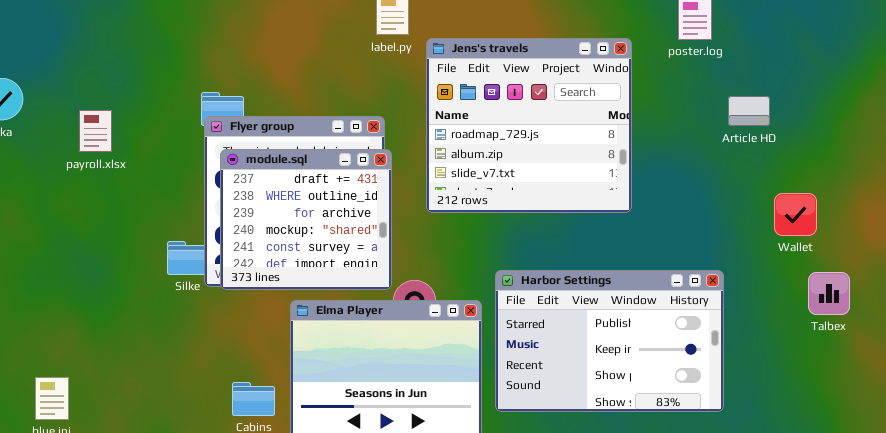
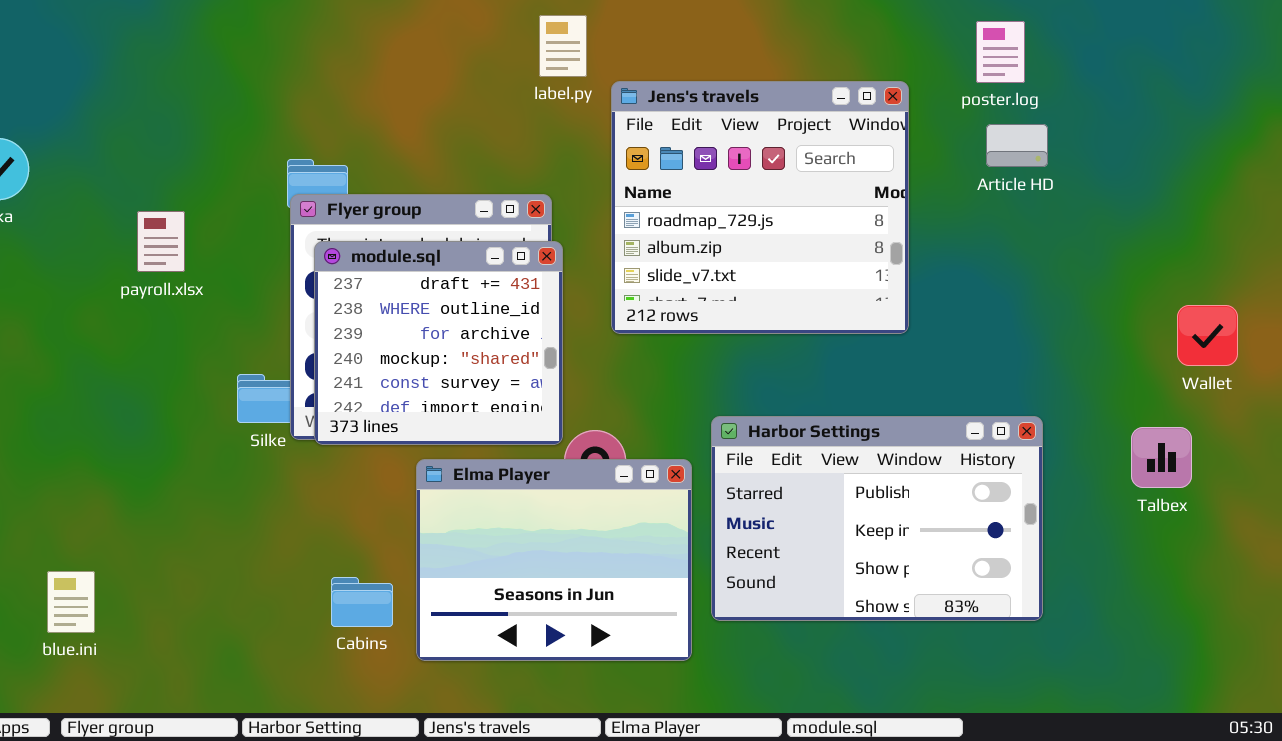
Article HD: [728,96,770,126] -> [986,124,1048,167], moved
payroll.xlsx: [79,110,112,152] -> [137,211,185,272], moved
Wallet: [774,193,817,236] -> [1177,305,1238,366], moved
Talbex: [808,272,850,315] -> [1131,427,1192,488], moved

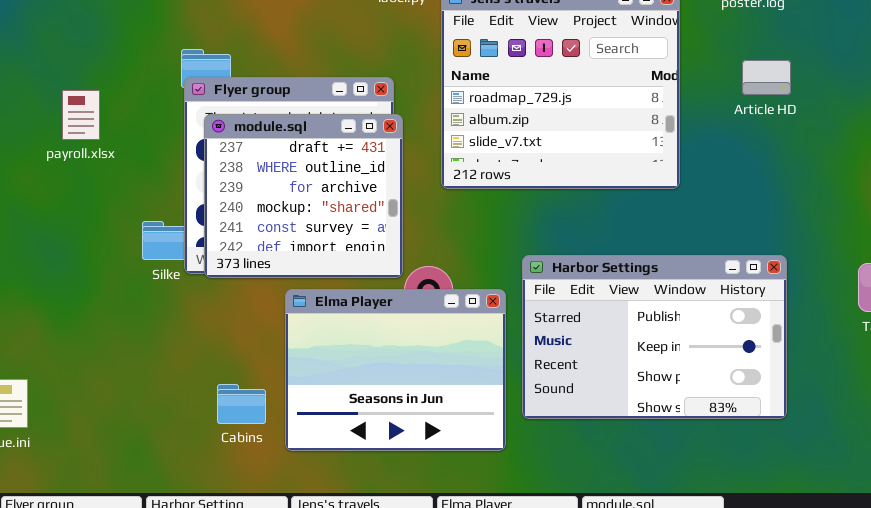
Article HD: [986,124,1048,167] -> [742,60,791,95], moved

